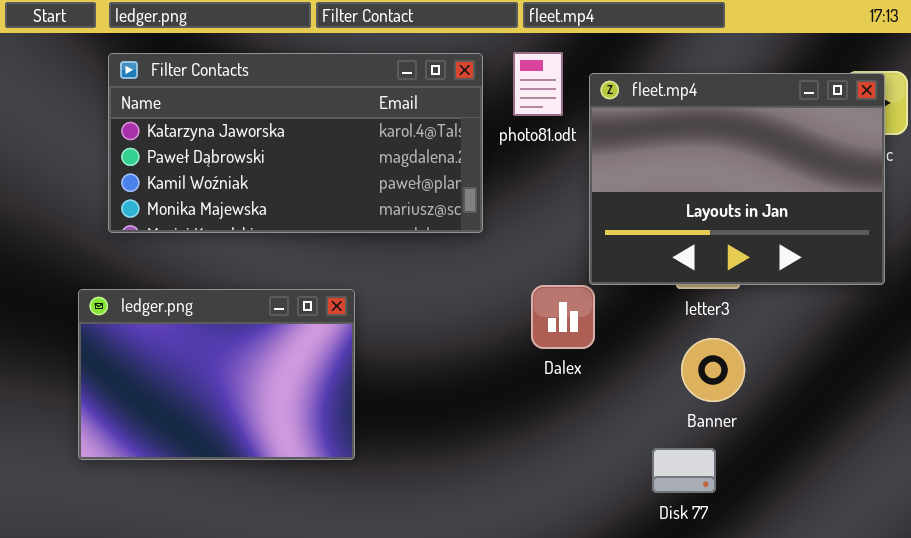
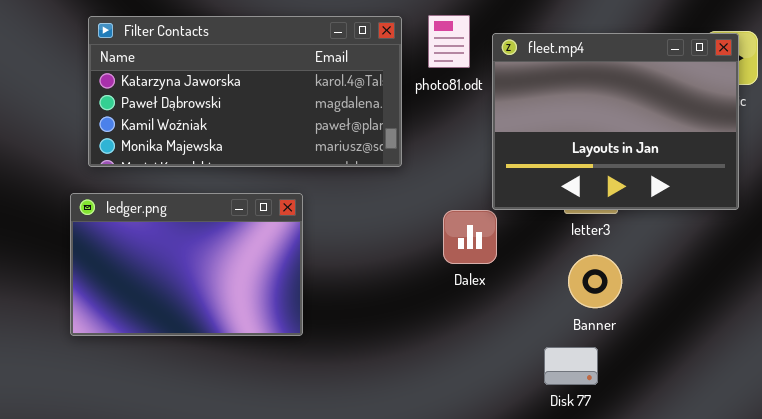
ledger.png: [78,289,355,460] -> [70,193,303,336], moved

